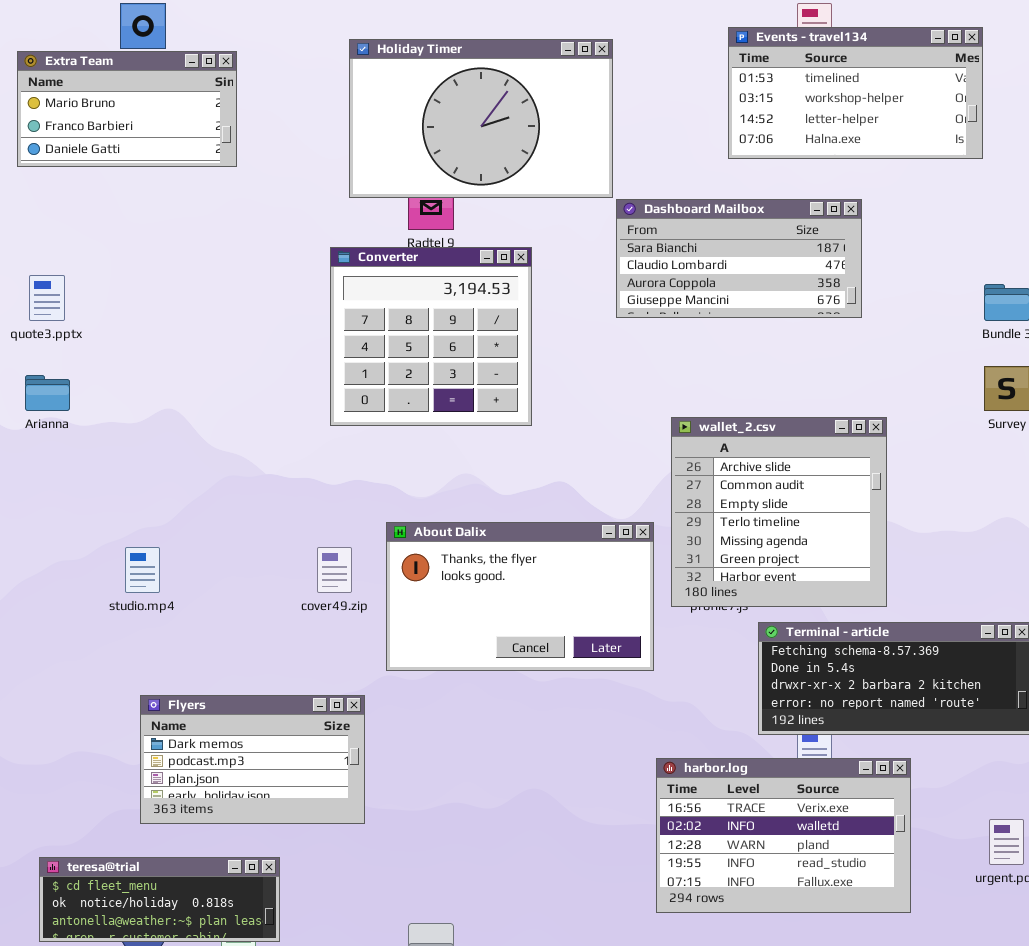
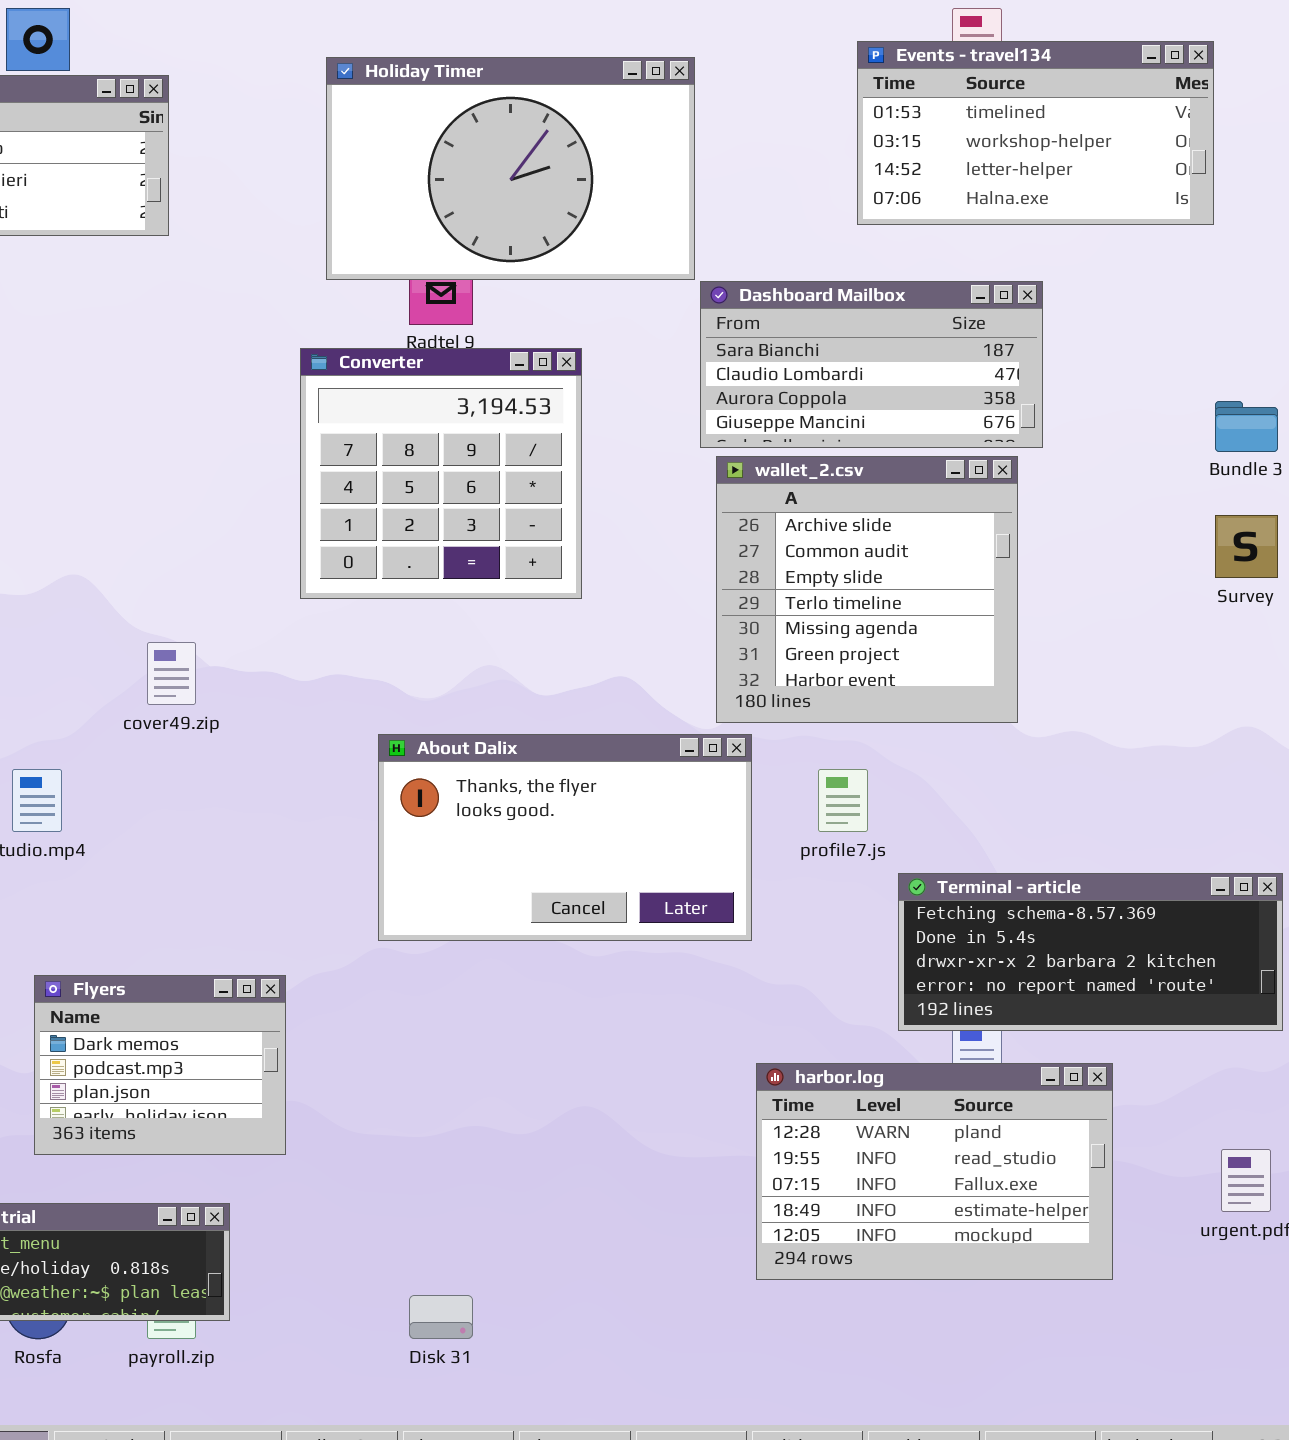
wallet_2.csv: [671,417,887,607] -> [716,456,1018,723], moved
cover49.zip: [317,547,352,593] -> [147,642,196,705], moved
Flyers: [140,695,365,824] -> [34,975,286,1155], resized
harbor.log: [656,758,911,913] -> [756,1063,1113,1280], scrolled down 2 rows

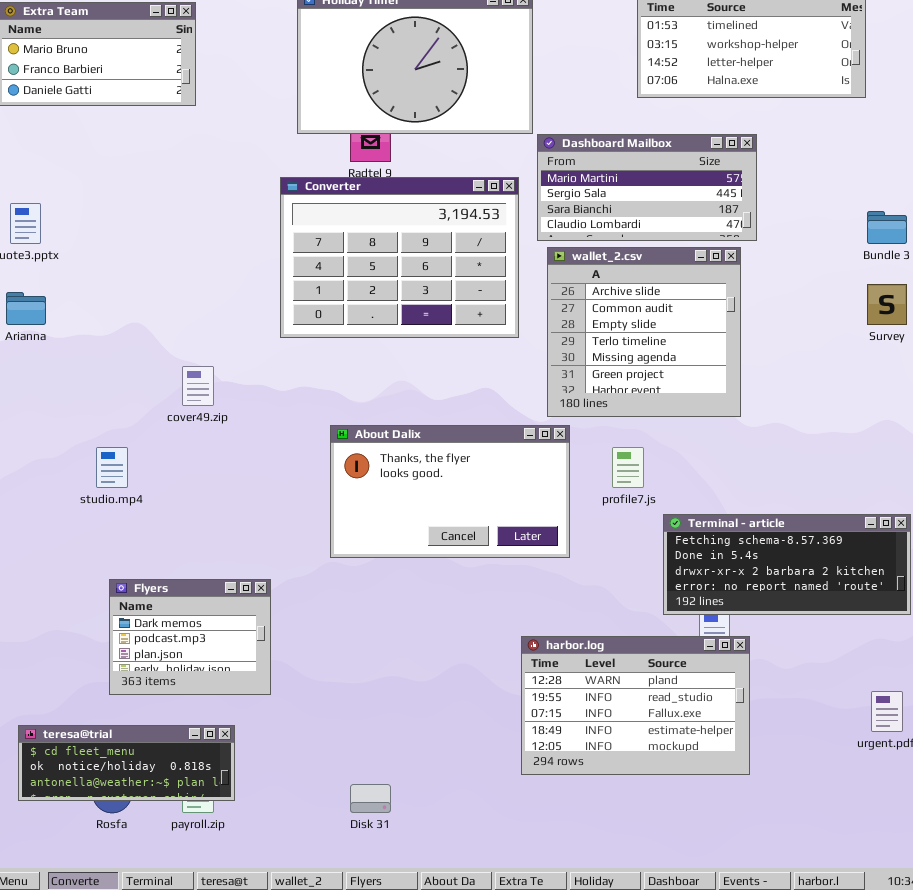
Dashboard Mailbox: [700,281,1043,448] -> [537,134,757,241], scrolled up 2 rows
Converter: [300,348,582,599] -> [280,177,519,338], resized
harbor.log: [756,1063,1113,1280] -> [521,636,750,775], moved

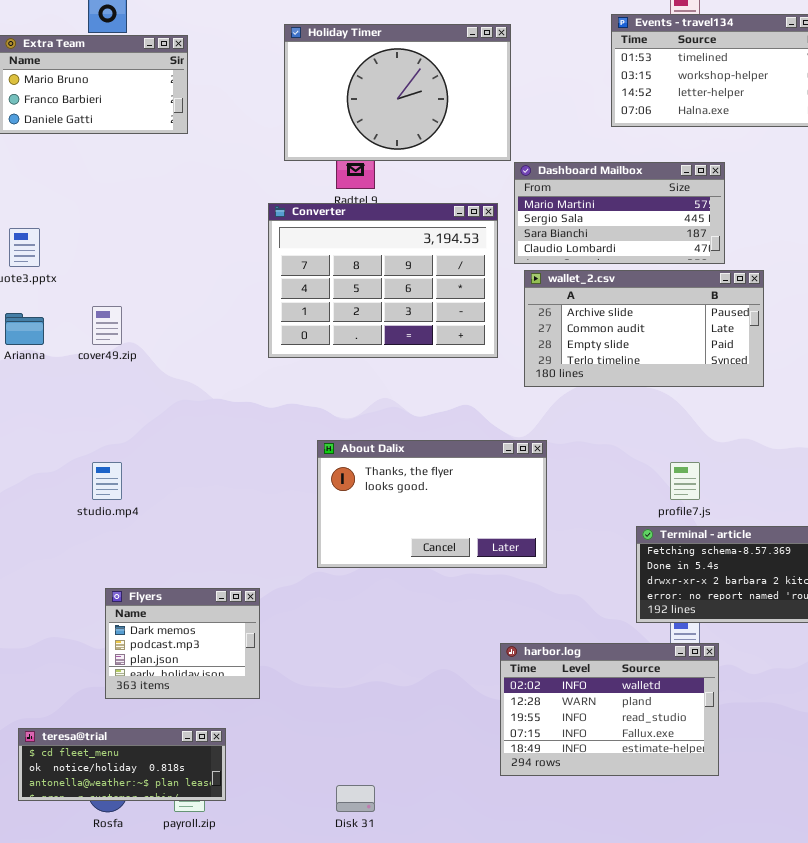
wallet_2.csv: [547,247,741,417] -> [524,270,764,387], resized
cover49.zip: [182,366,214,406] -> [92,306,122,345], moved
profile7.js: [612,447,644,488] -> [670,462,700,500], moved
harbor.log: [521,636,750,775] -> [500,643,719,776], scrolled up 1 row

